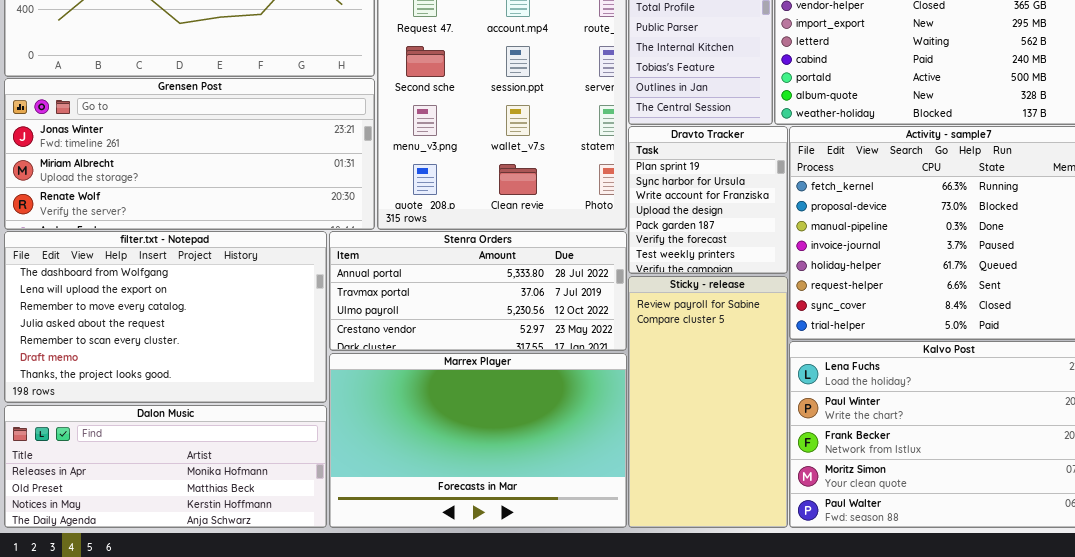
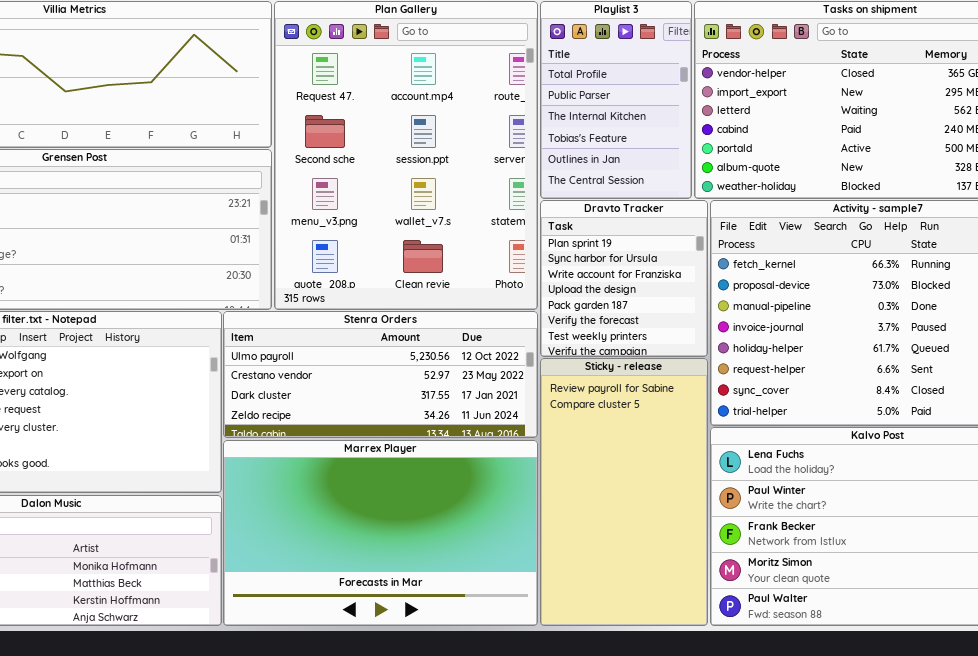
Stenra Orders: [329,231,627,351] -> [223,311,538,438], scrolled down 2 rows

